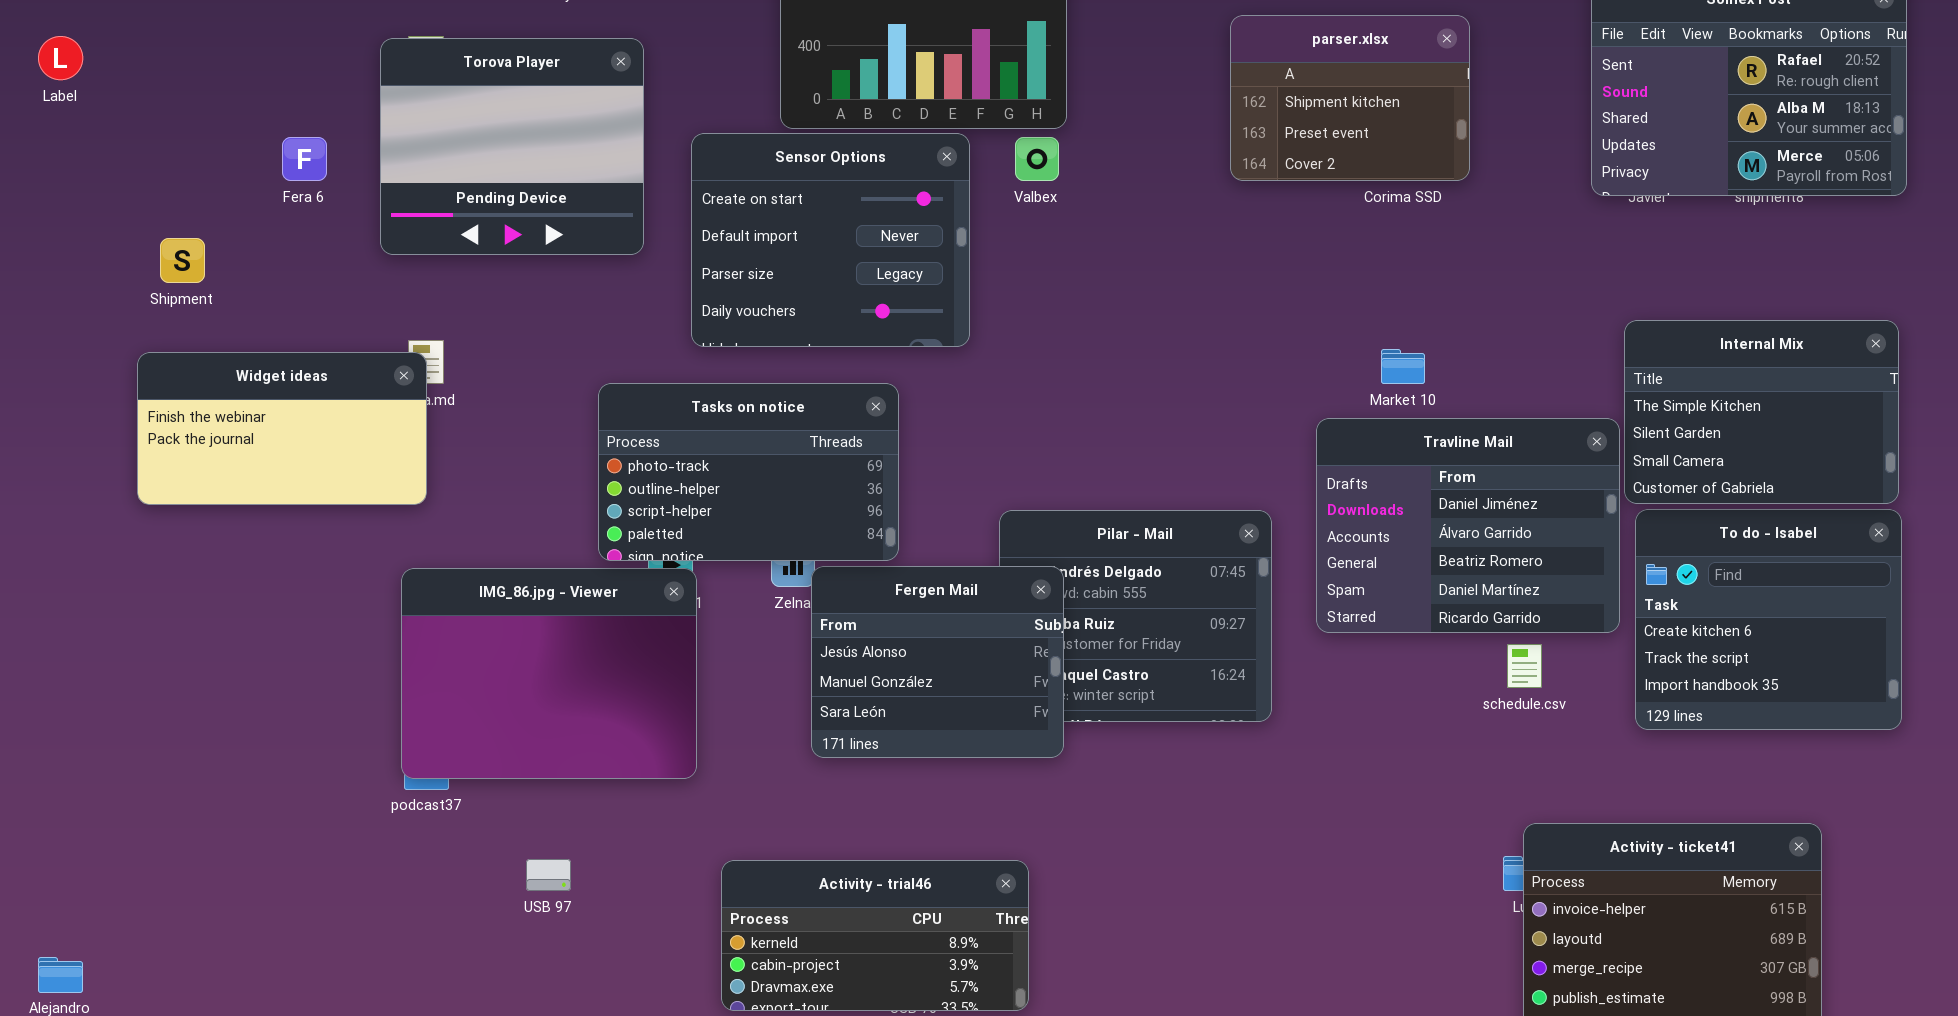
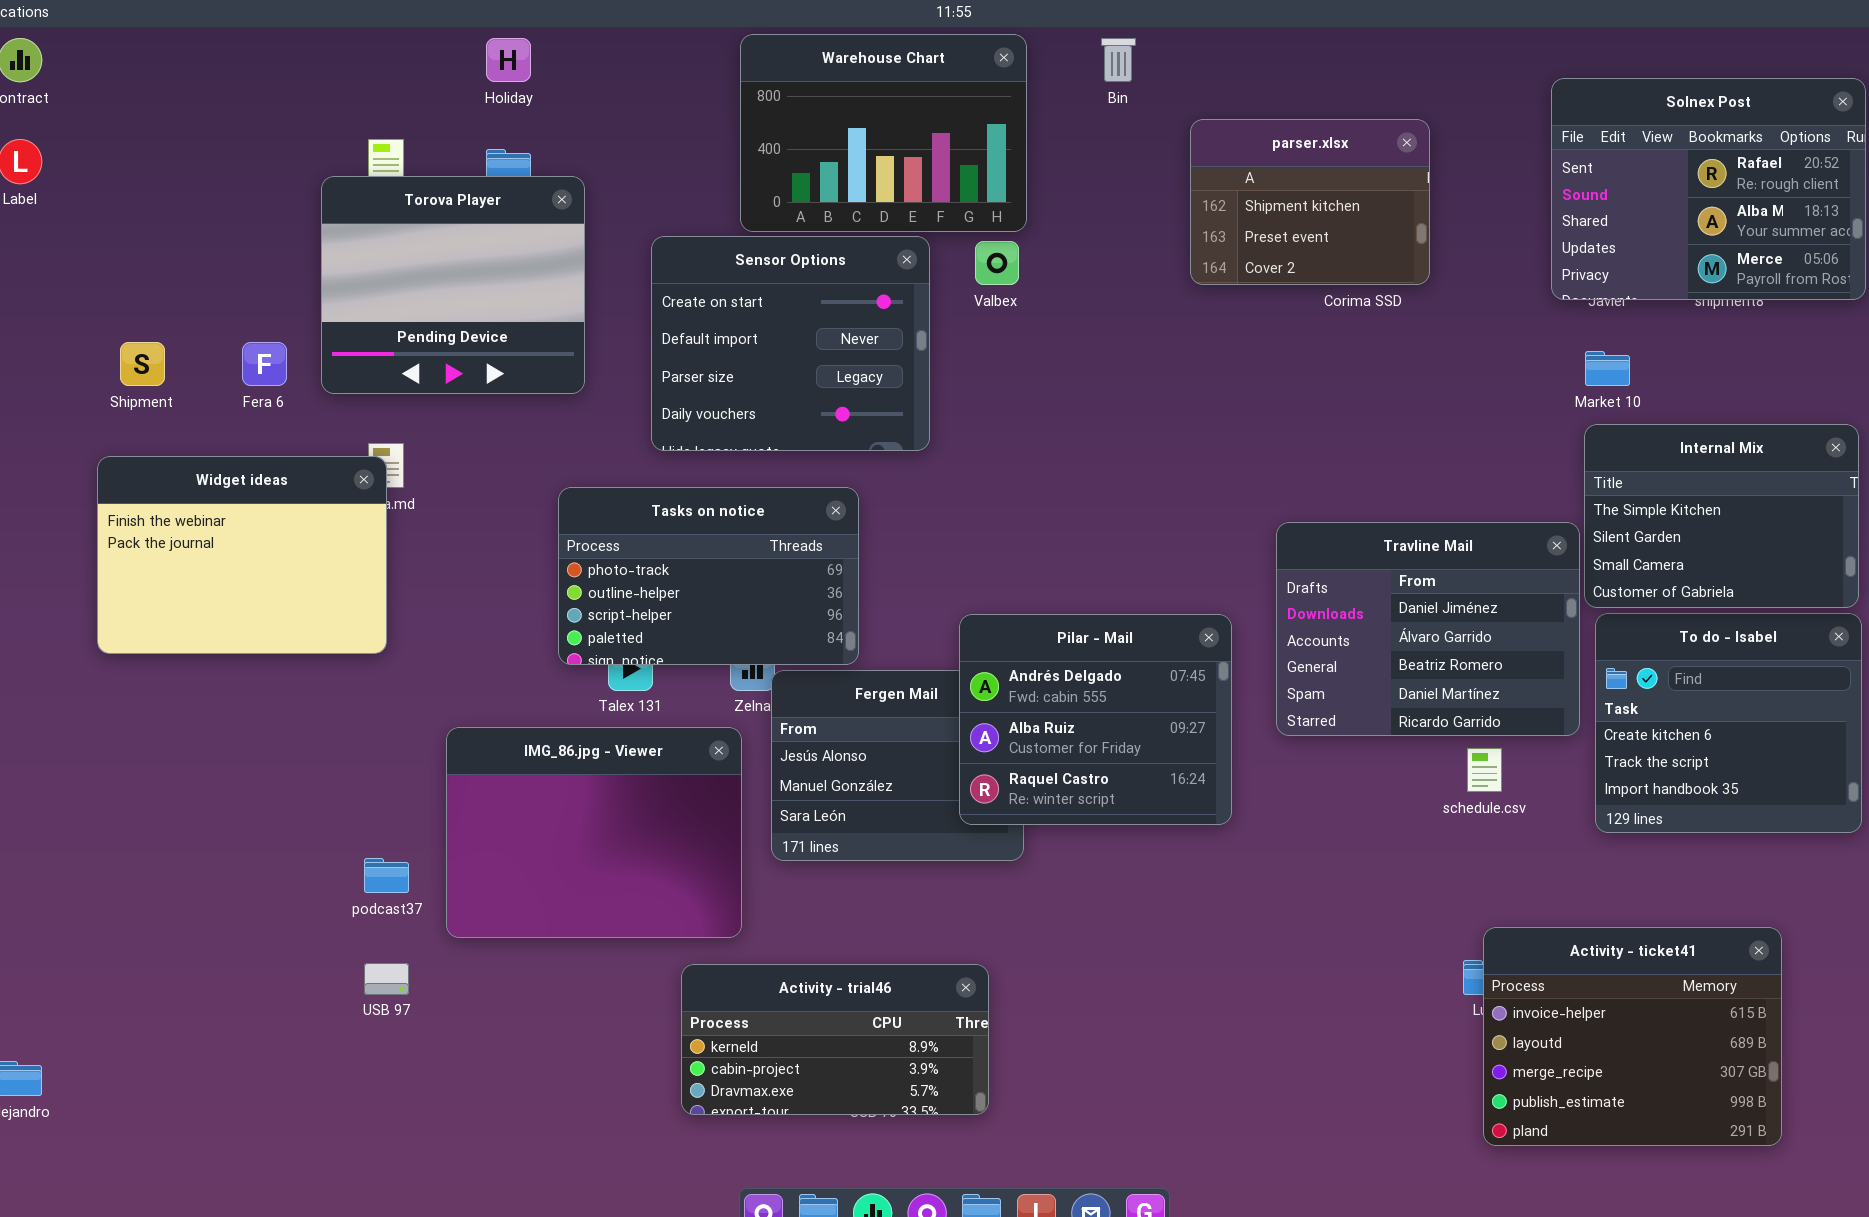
Torova Player: [380,38,644,255] -> [321,176,585,394], moved
Fera 6: [282,137,327,181] -> [242,342,287,386], moved
Market 10: [1381,349,1425,384] -> [1585,351,1630,386], moved
Widget ideas: [137,352,427,505] -> [97,456,387,654], resized
Pilar - Mail: [999,510,1272,722] -> [959,614,1232,825], raised
IMG_86.jpg - Viewer: [401,568,697,779] -> [446,727,742,938], moved
USB 97: [526,859,571,891] -> [364,963,409,995], moved

